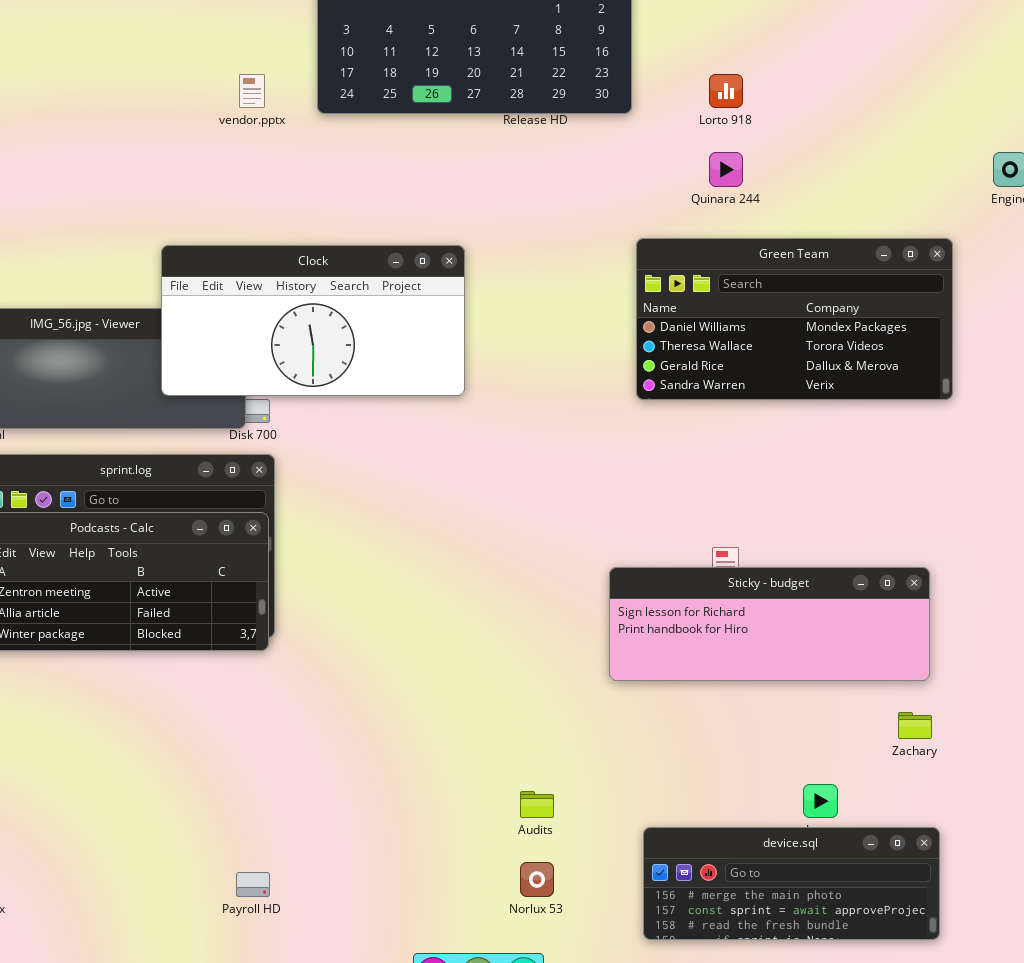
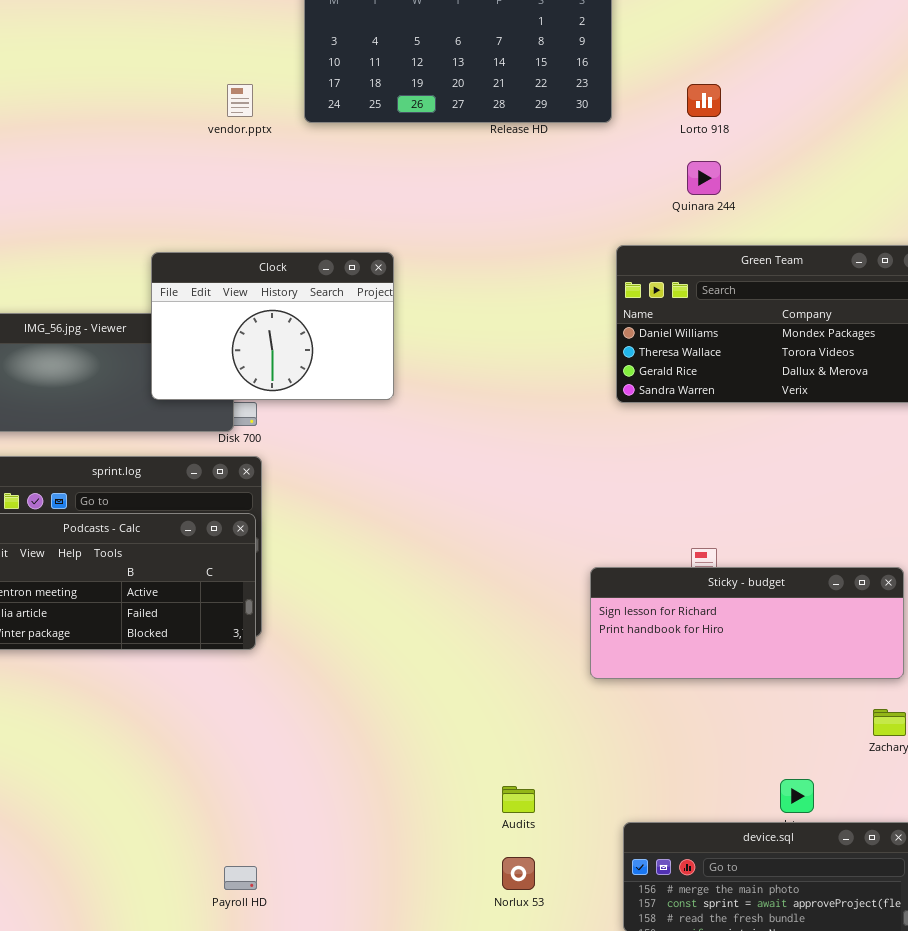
Clock: [161,245,465,396] -> [151,252,394,400], resized

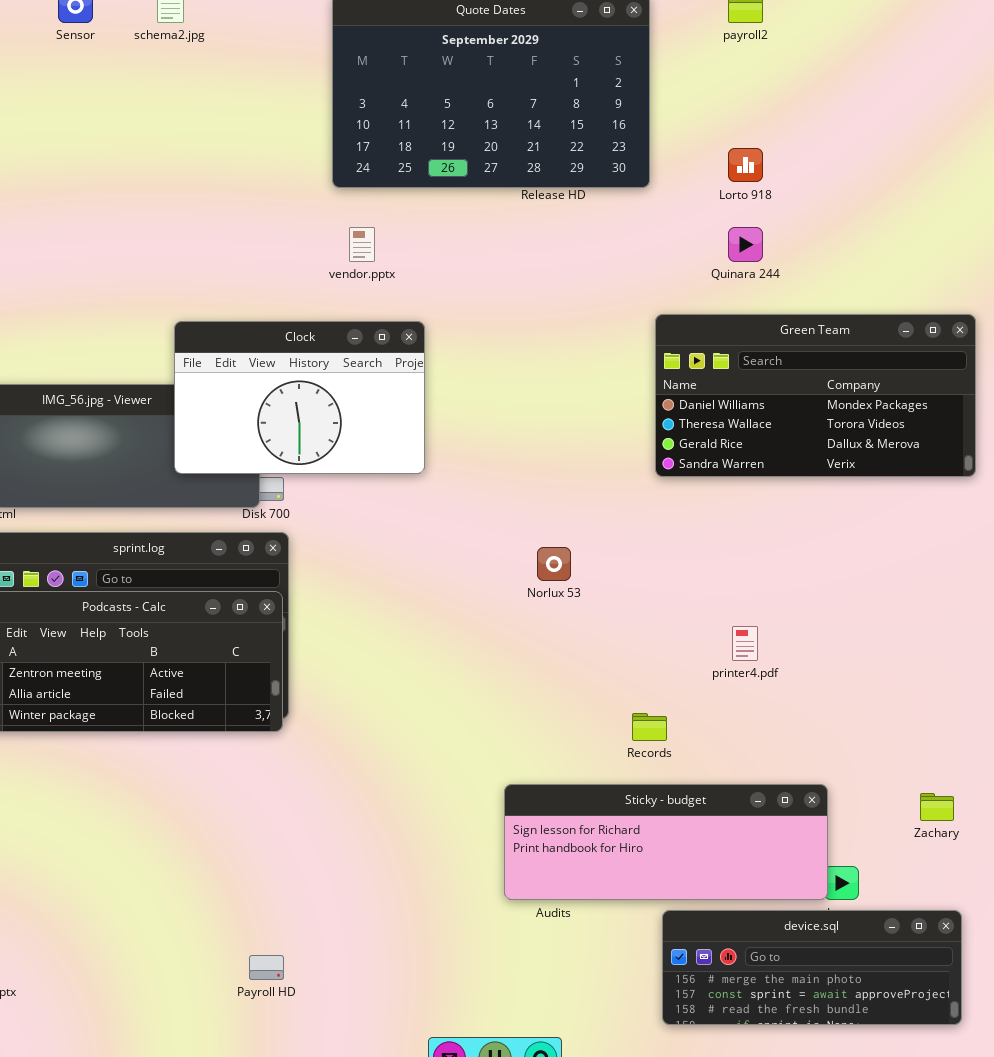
vendor.pptx: [227,84,253,117] -> [349,227,375,262], moved
Sticky - budget: [590,567,904,679] -> [504,784,828,900], moved
Norlux 53: [502,857,535,890] -> [537,547,571,581], moved

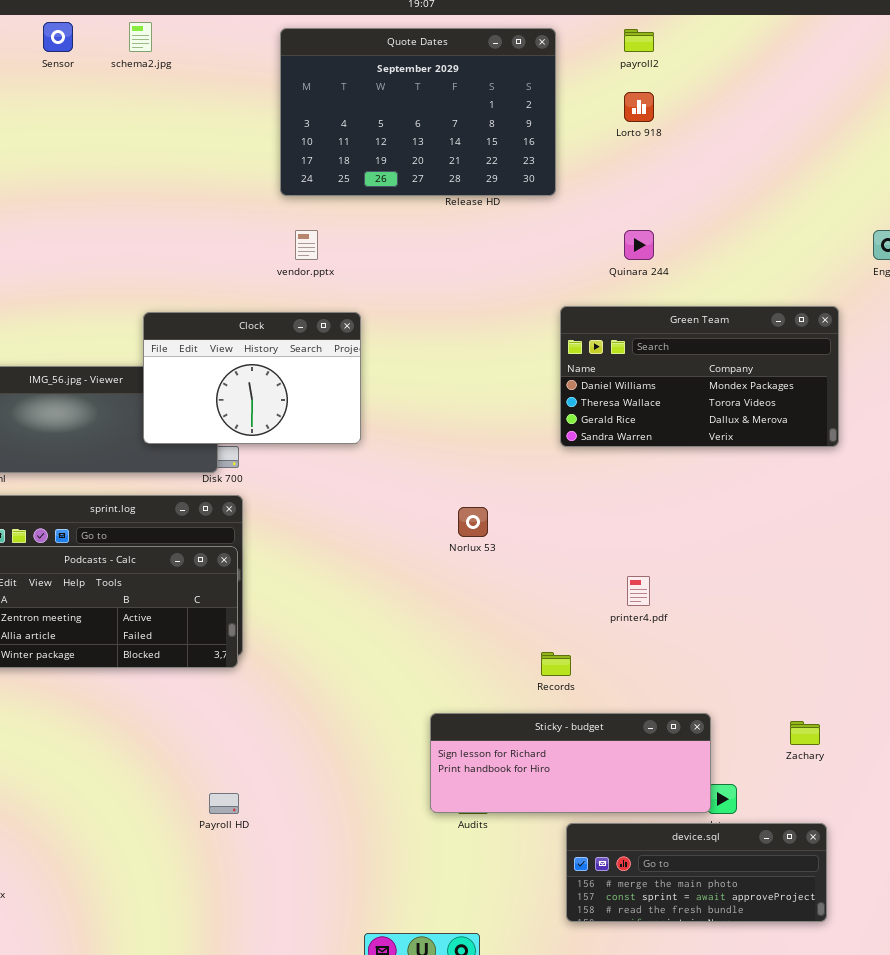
Lorto 918: [728,148,763,182] -> [624,92,654,122], moved
Payroll HD: [249,955,284,980] -> [209,793,239,814], moved

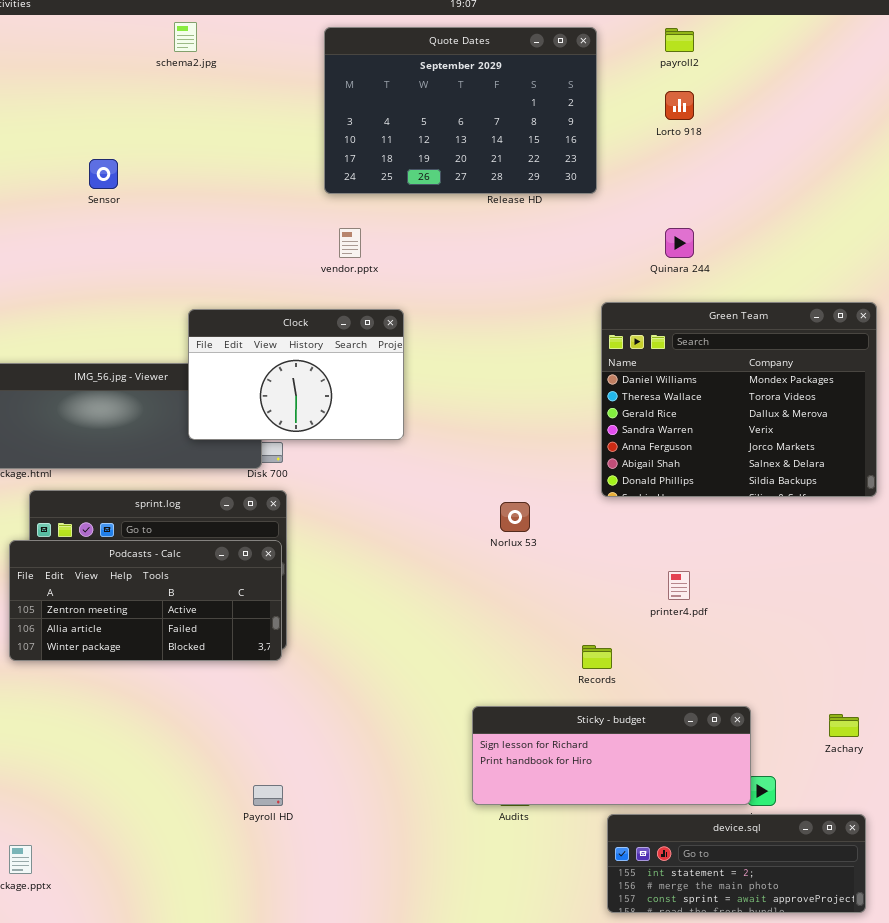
Sensor: [43,22,73,52] -> [89,159,118,189], moved
Green Team: [560,306,839,447] -> [601,302,877,497], resized
device.sql: [566,823,827,922] -> [607,814,866,913], scrolled up 1 row

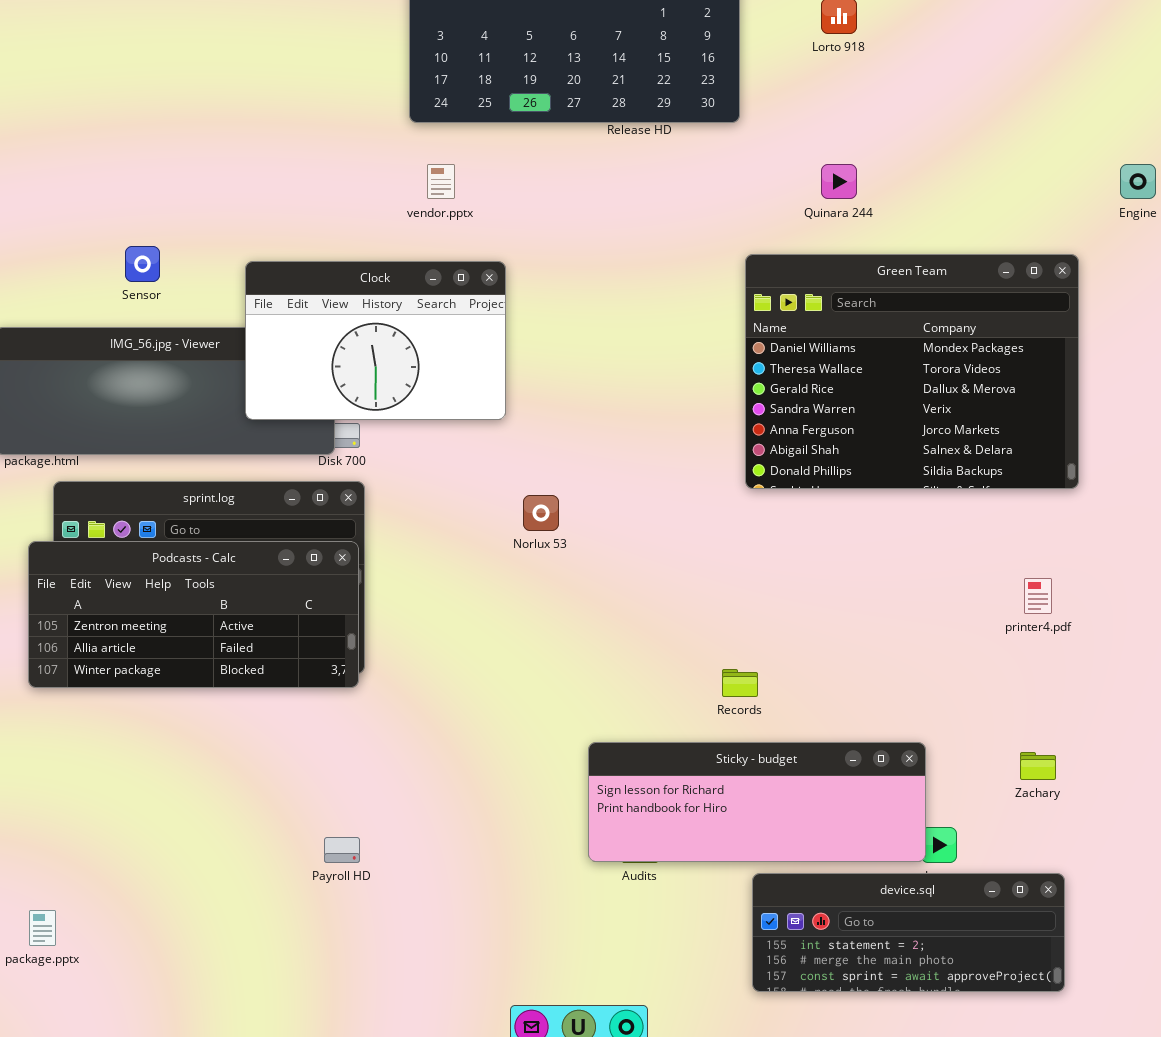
Sensor: [89,159,118,189] -> [125,246,160,282], moved
Norlux 53: [500,502,530,532] -> [523,495,559,531], moved
printer4.pdf: [668,571,690,600] -> [1024,578,1052,614], moved

